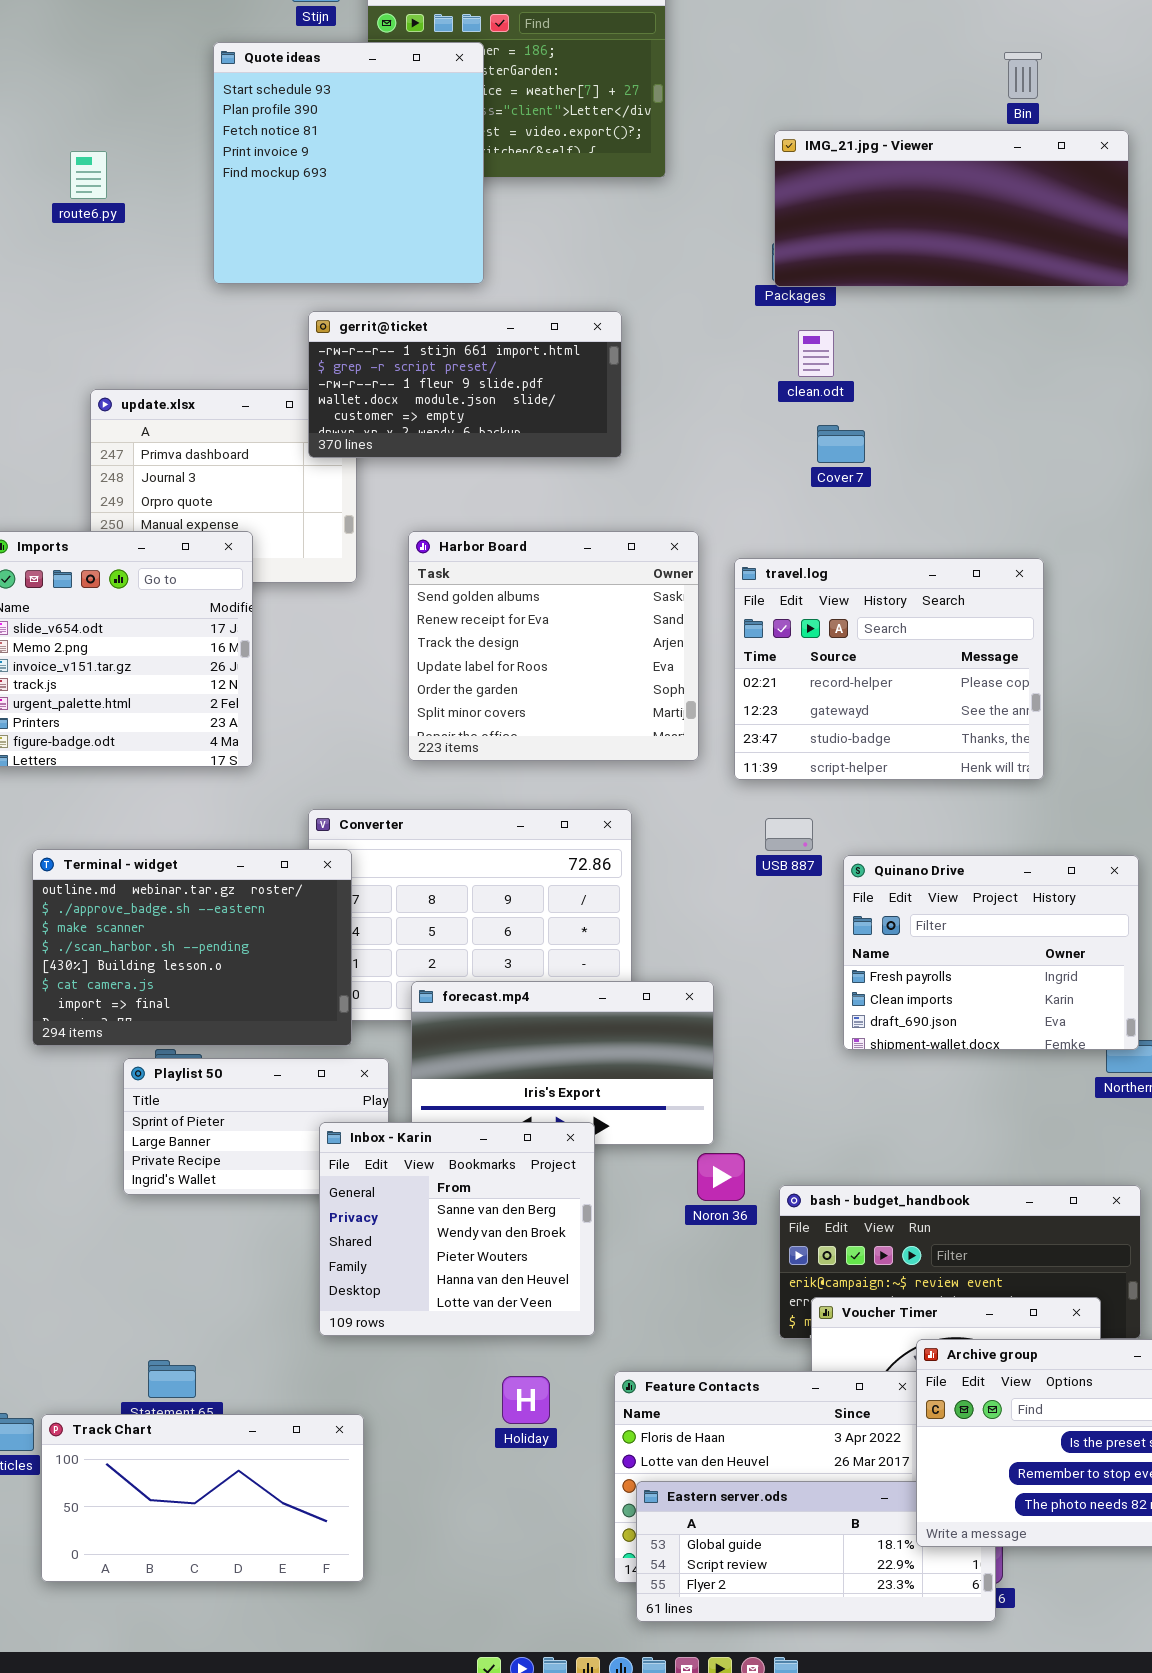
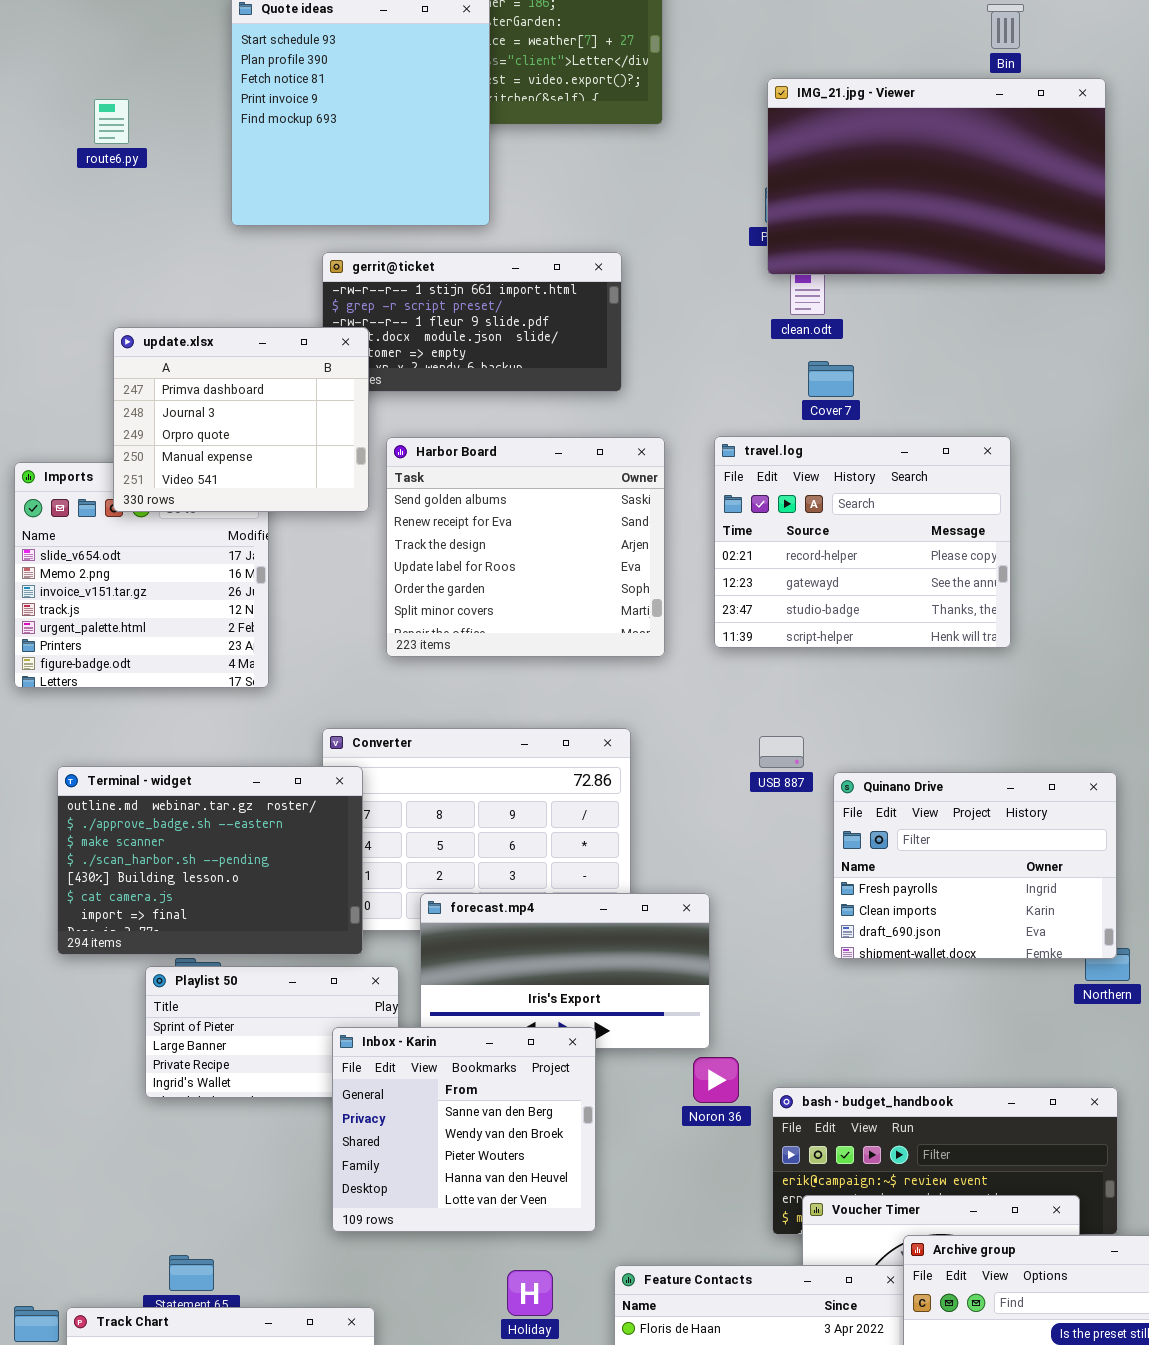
IMG_21.jpg - Viewer: [774,130,1129,287] -> [767,78,1106,275], resized
update.xlsx: [90,389,357,583] -> [113,327,369,512], raised
Harbor Board: [408,531,699,761] -> [386,437,665,657], moved
travel.log: [734,558,1044,780] -> [714,436,1011,648], moved

